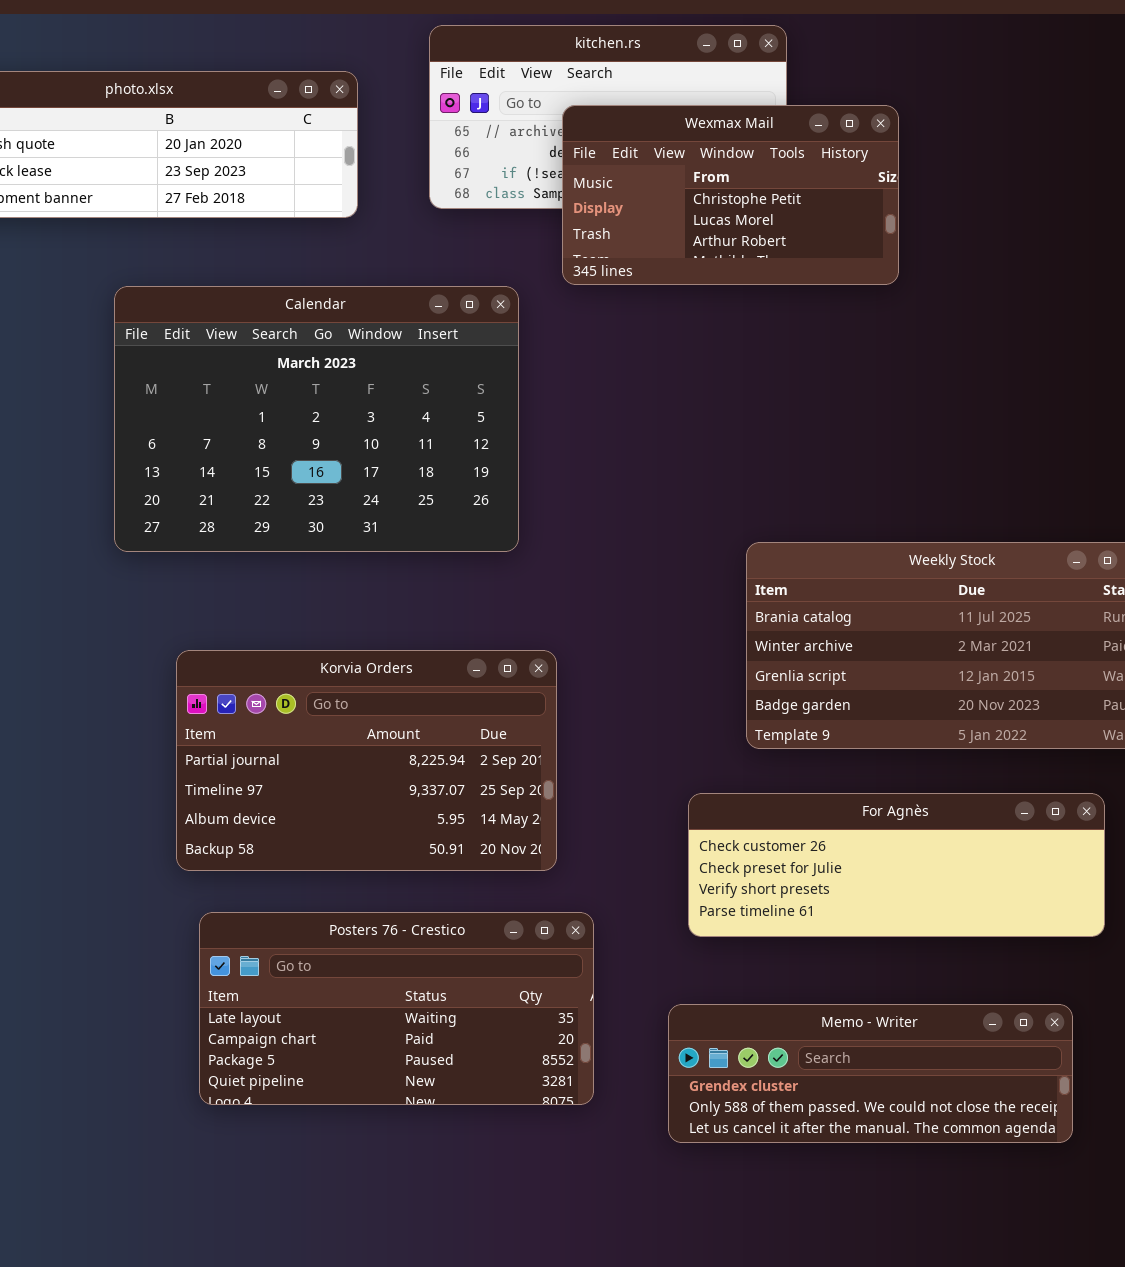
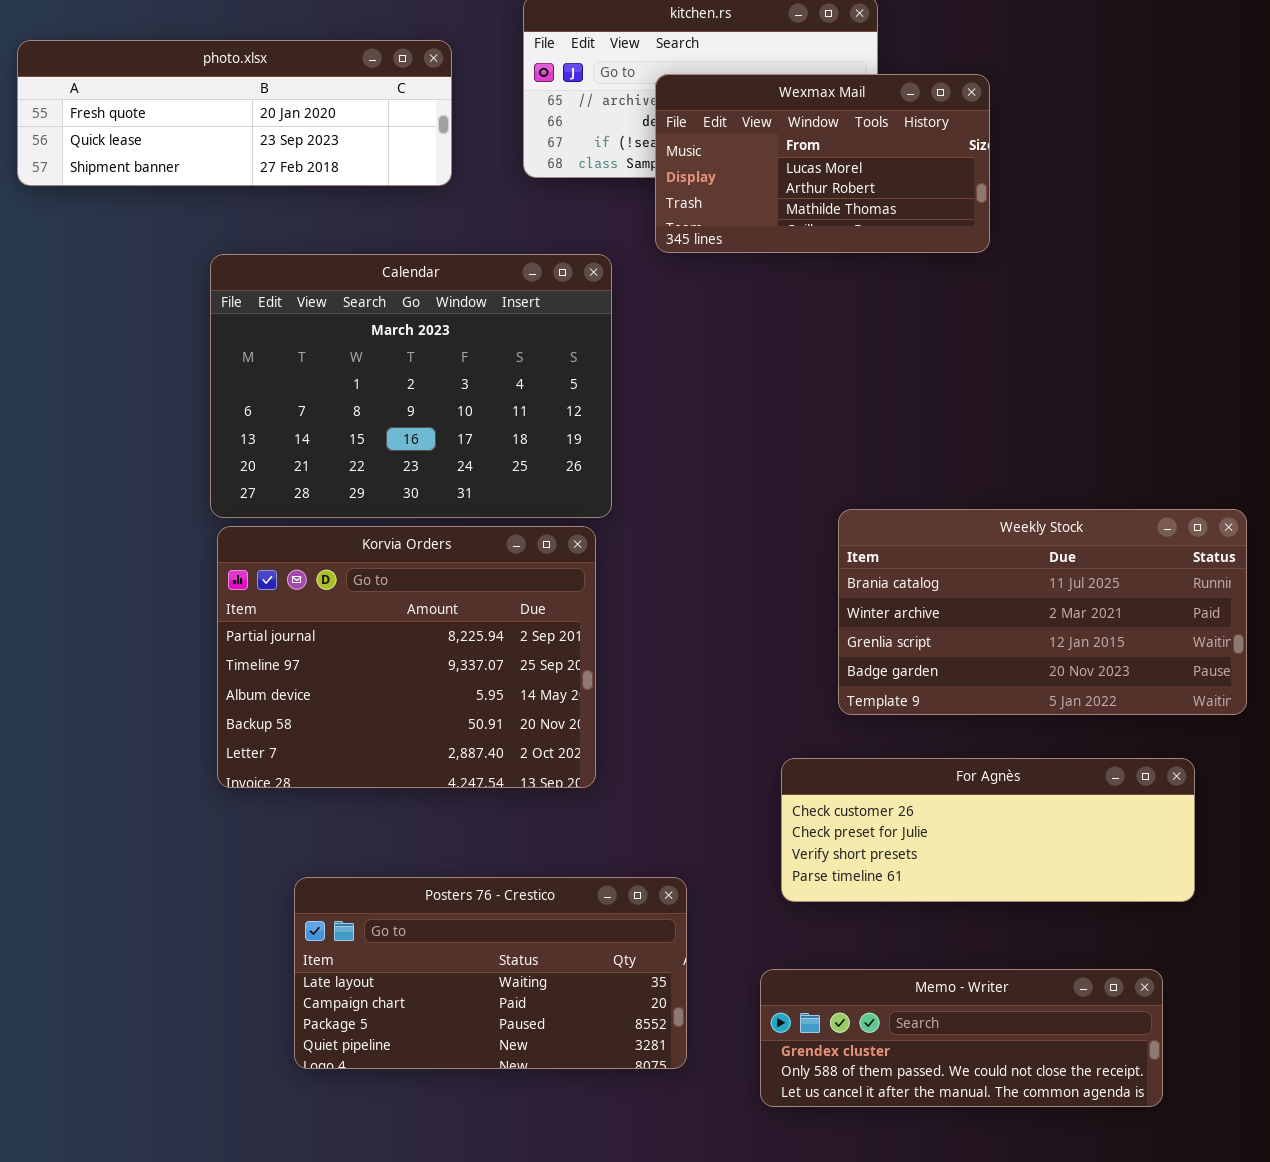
Wexmax Mail: [562,105,899,285] -> [655,74,990,253], scrolled down 1 row
Korvia Orders: [176,650,557,871] -> [217,526,596,788], moved, resized

